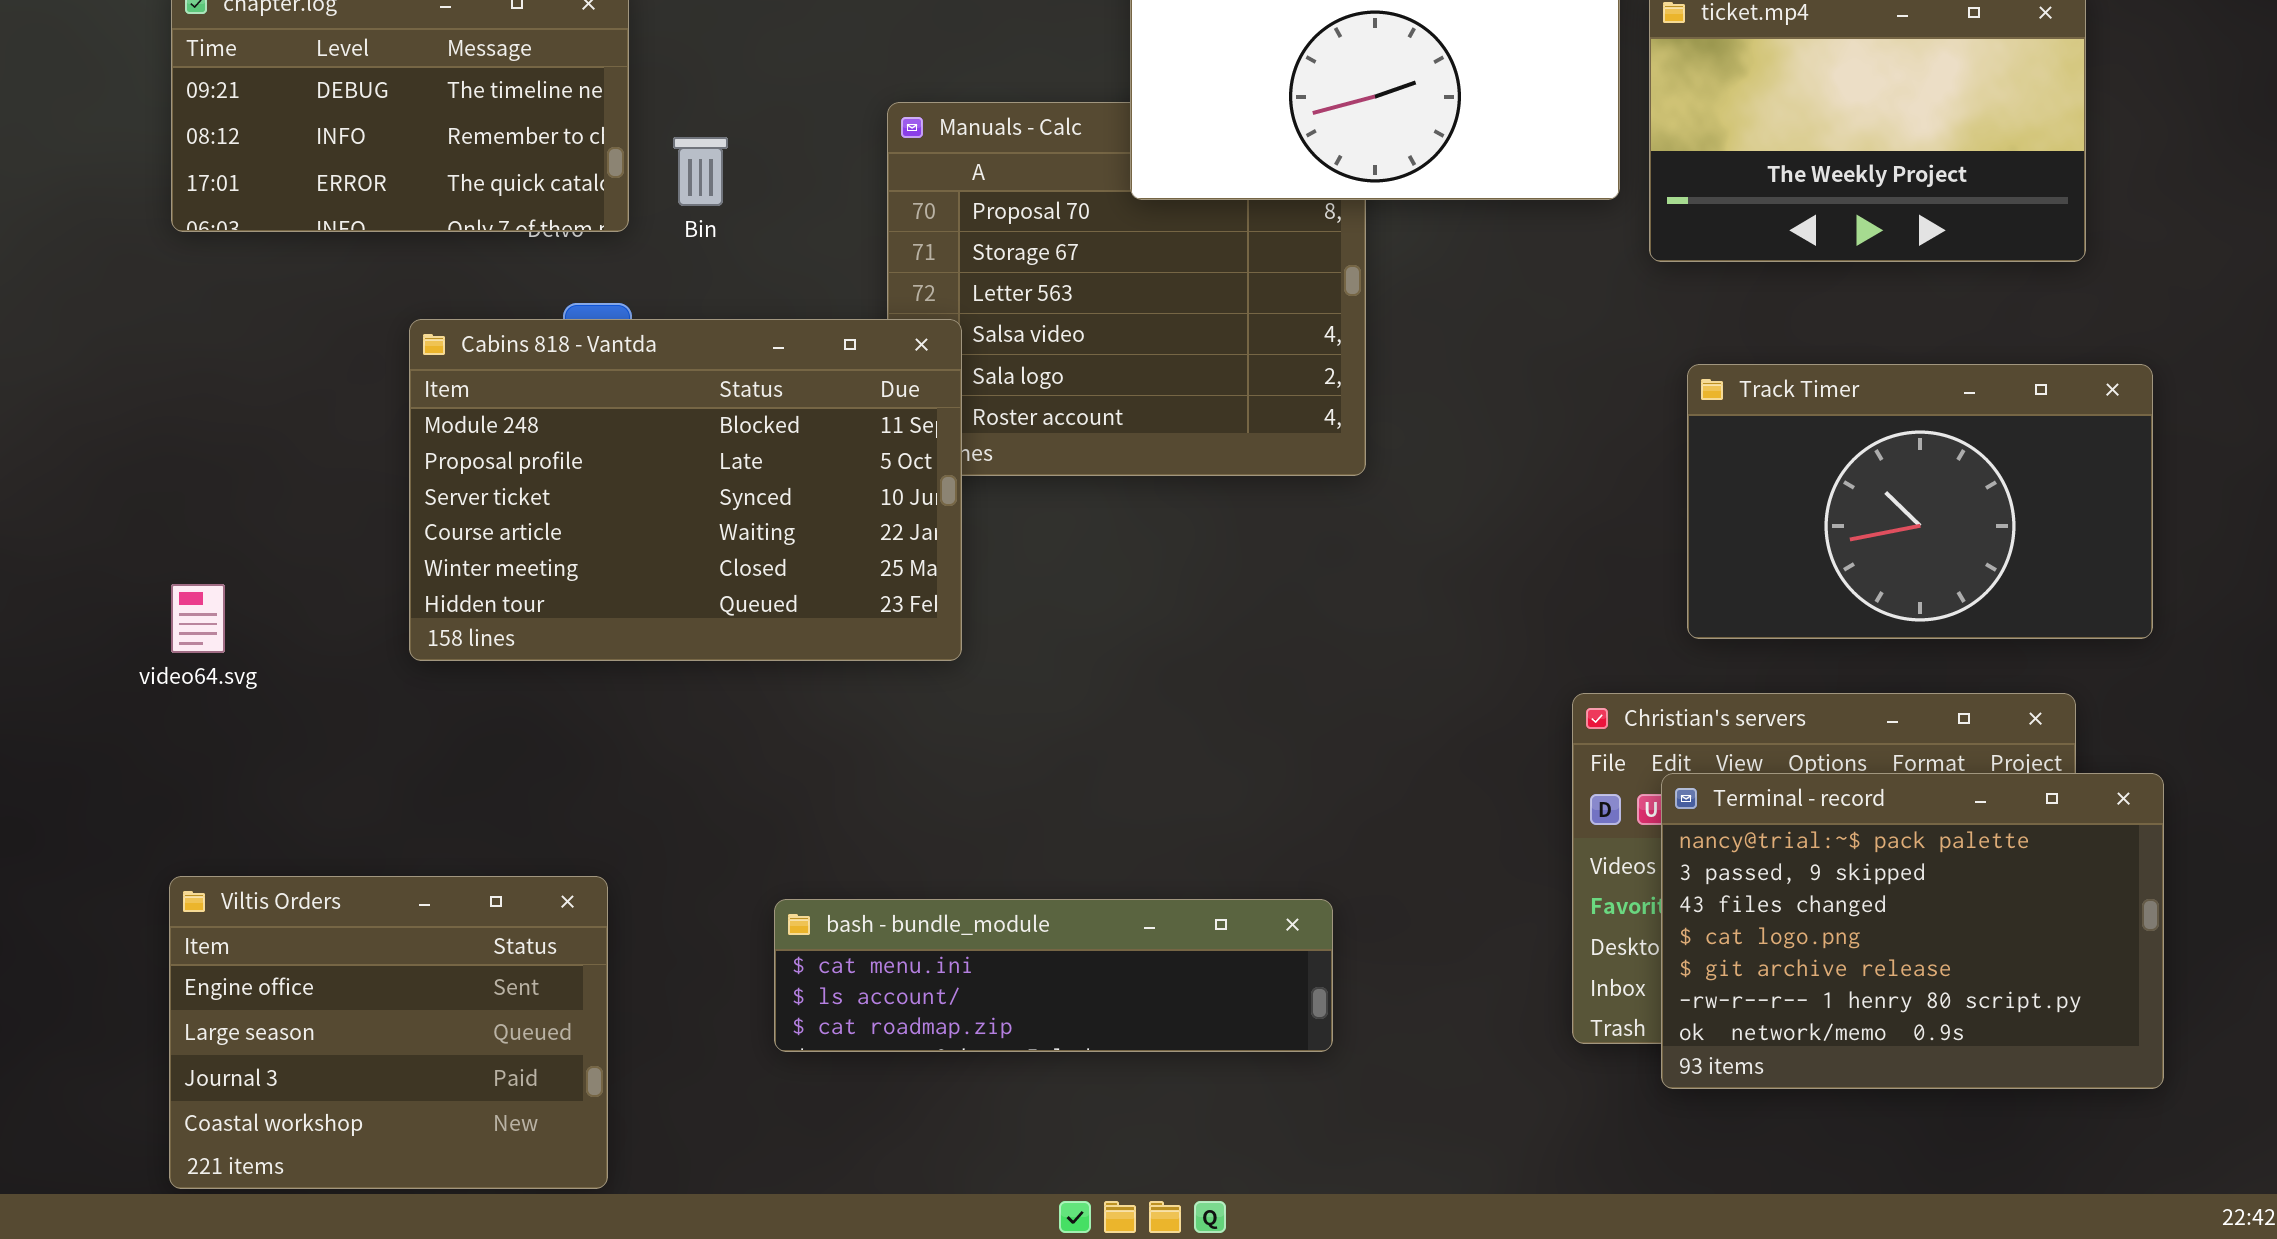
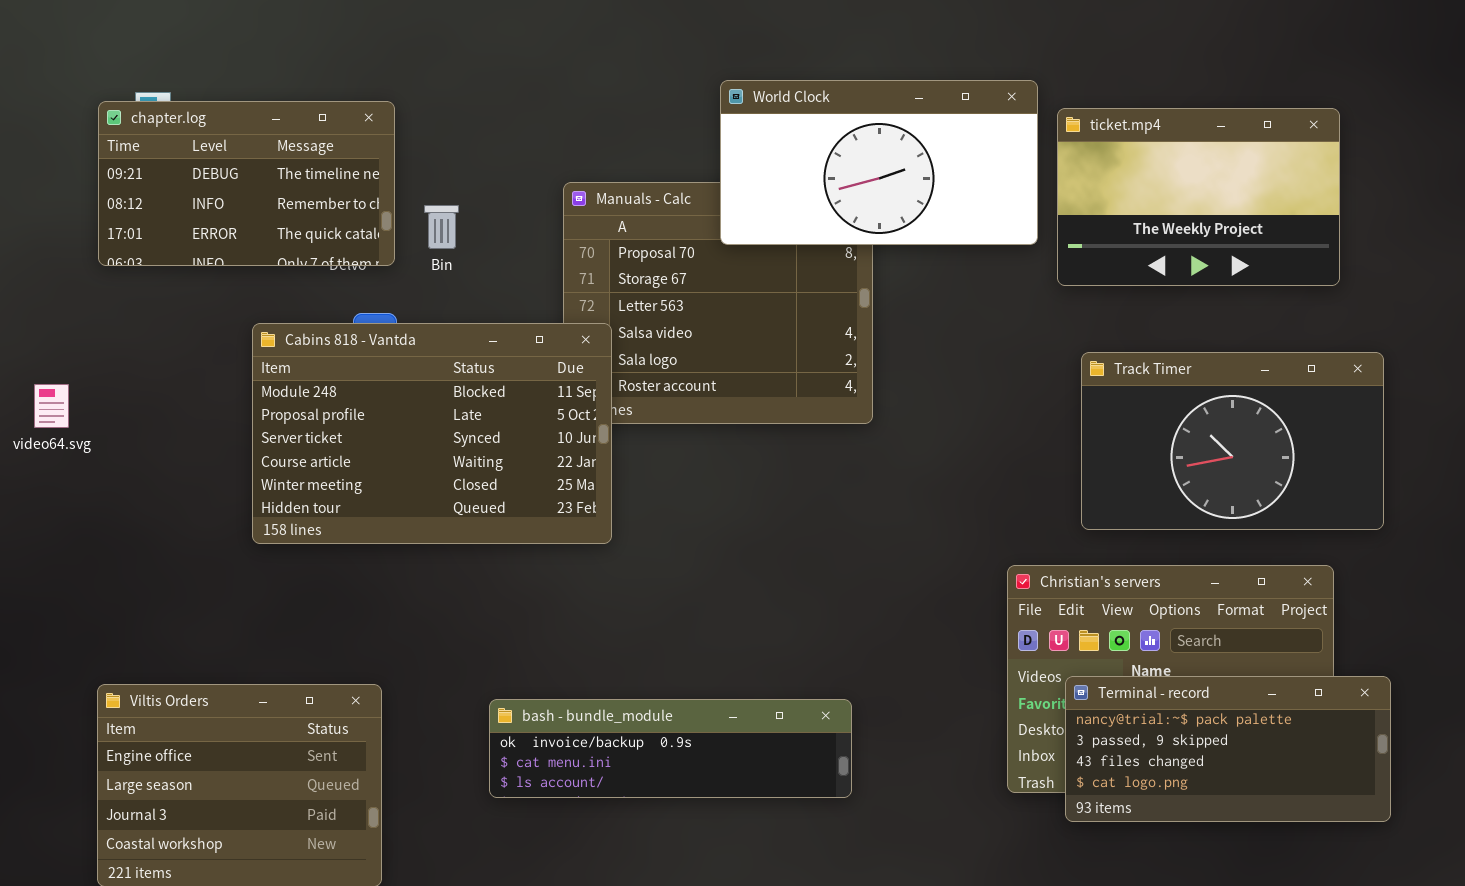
video64.svg: [171,584,225,653] -> [34,384,69,428], moved
Terminal - record: [1661,773,2164,1089] -> [1065,676,1391,822], resized
bash - bundle_module: [774,899,1333,1052] -> [489,699,852,798], scrolled up 1 row

